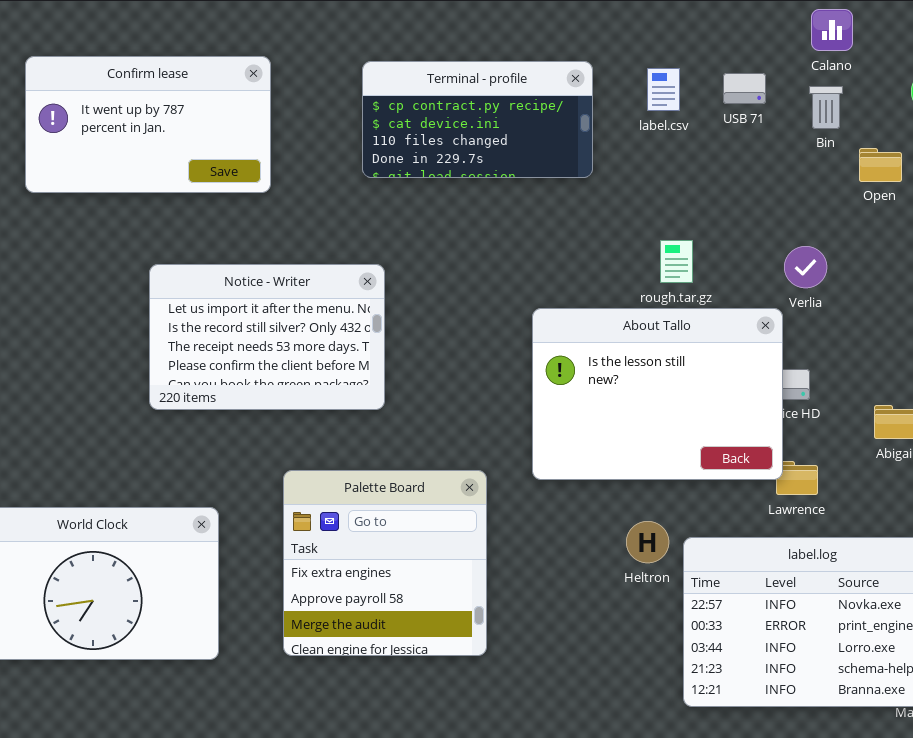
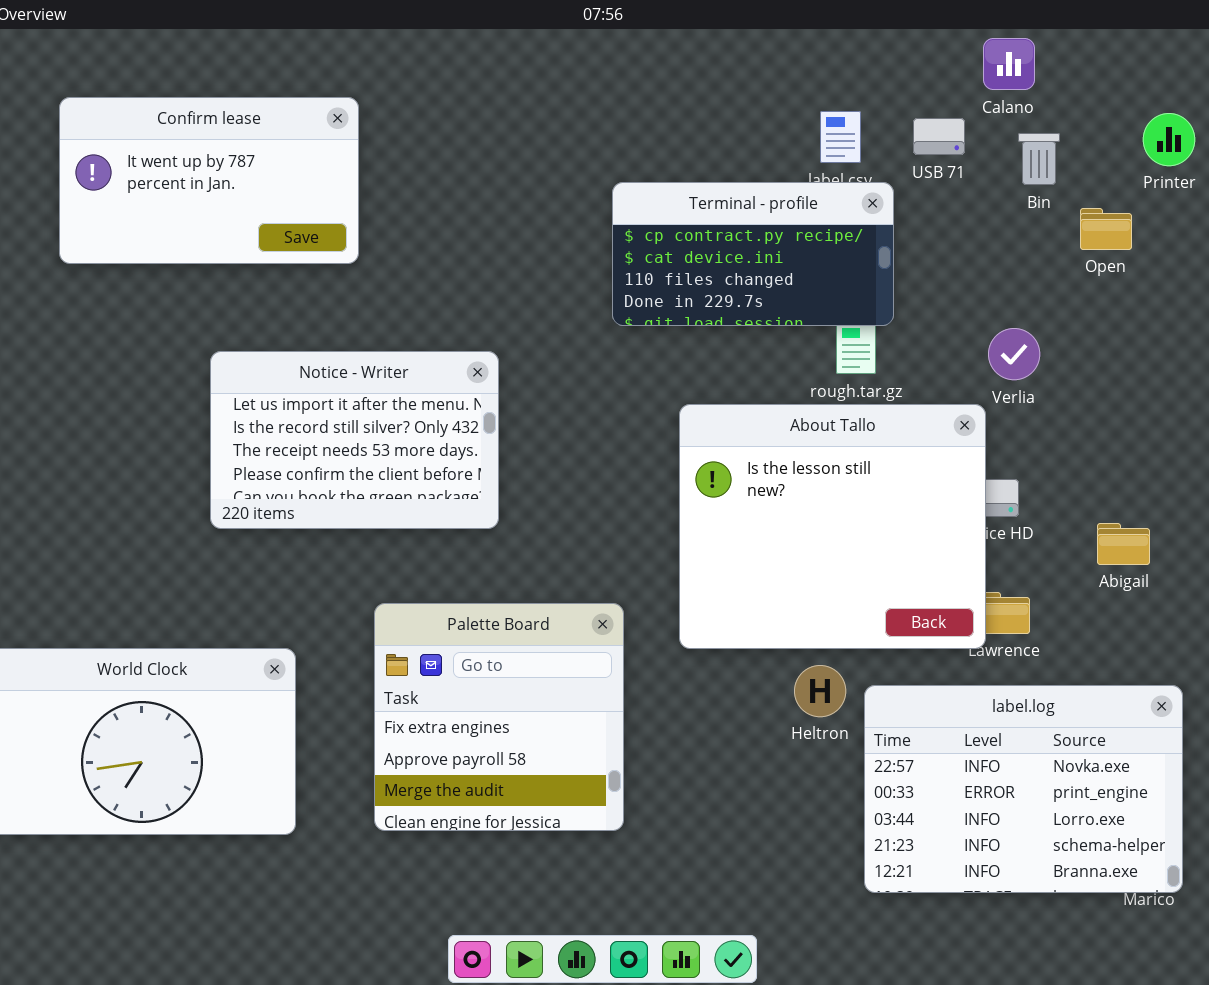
Calano: [811,9,853,51] -> [983,38,1035,90], moved
Terminal - profile: [362,61,593,178] -> [612,182,894,326], moved
About Tallo: [532,308,783,480] -> [679,404,986,649], resized

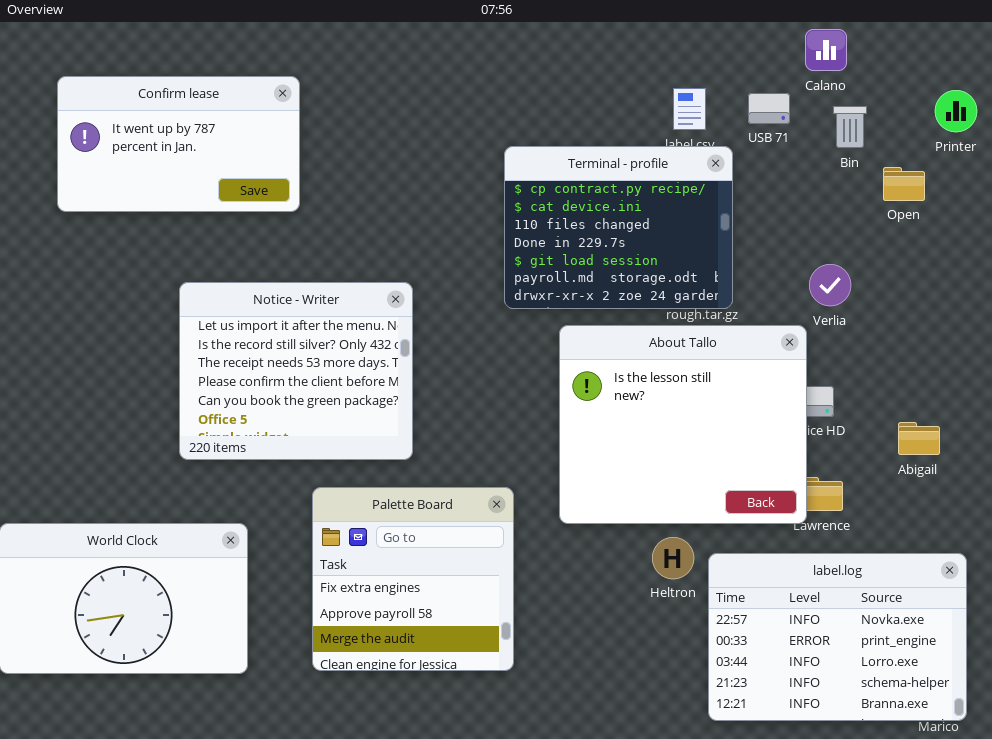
Terminal - profile: [612,182,894,326] -> [504,146,733,309], resized
Notice - Writer: [210,351,499,529] -> [179,282,413,460], resized

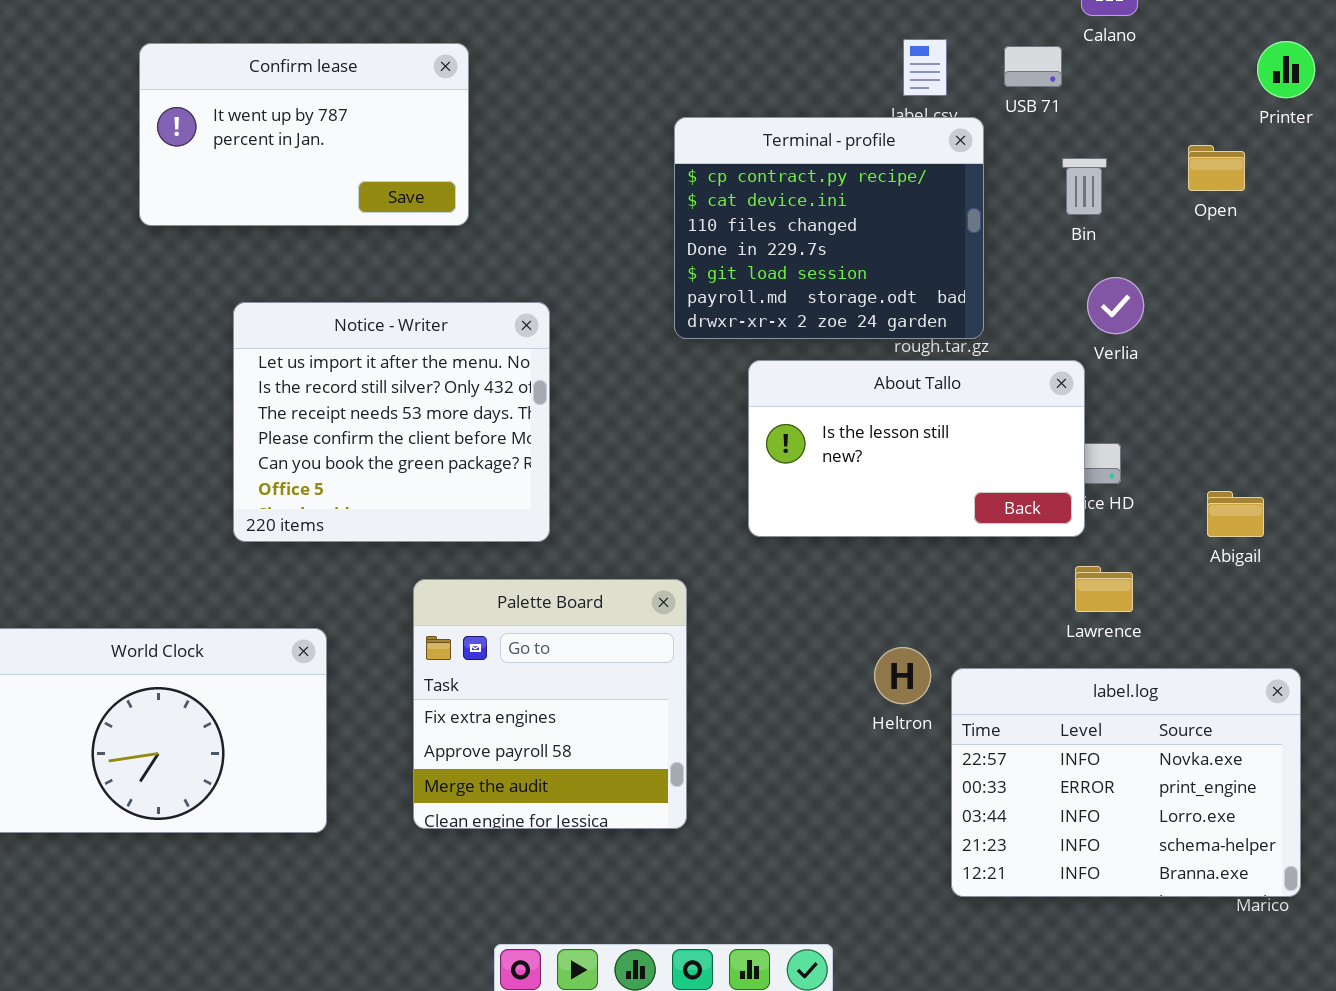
Confirm lease: [57,76,300,212] -> [139,43,469,226], moved
Bin: [833,106,867,148] -> [1062,158,1107,215], moved
About Tallo: [559,325,807,524] -> [748,360,1085,537], resized

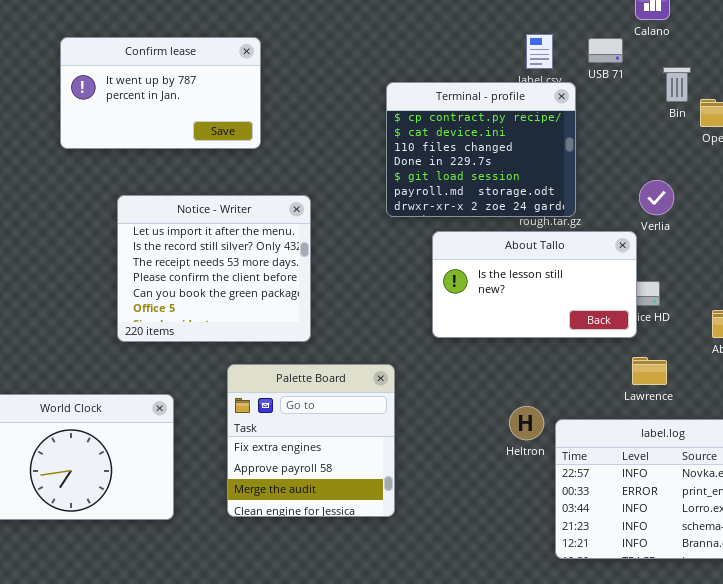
Bin: [1062,158,1107,215] -> [663,67,691,102], moved

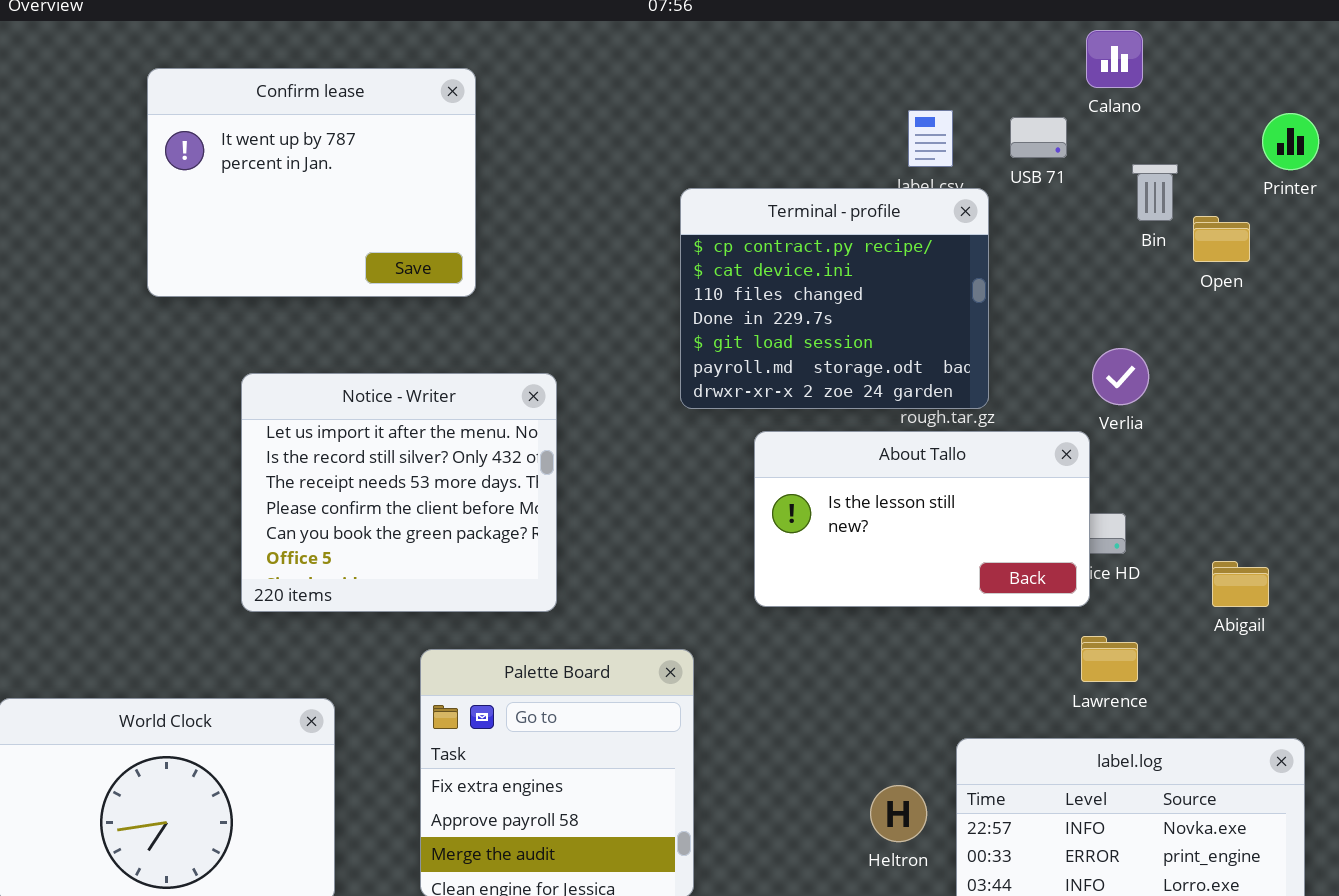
Confirm lease: [60,37,261,149] -> [147,68,476,297], resized
Heltron: [509,406,544,440] -> [870,785,927,842], moved

